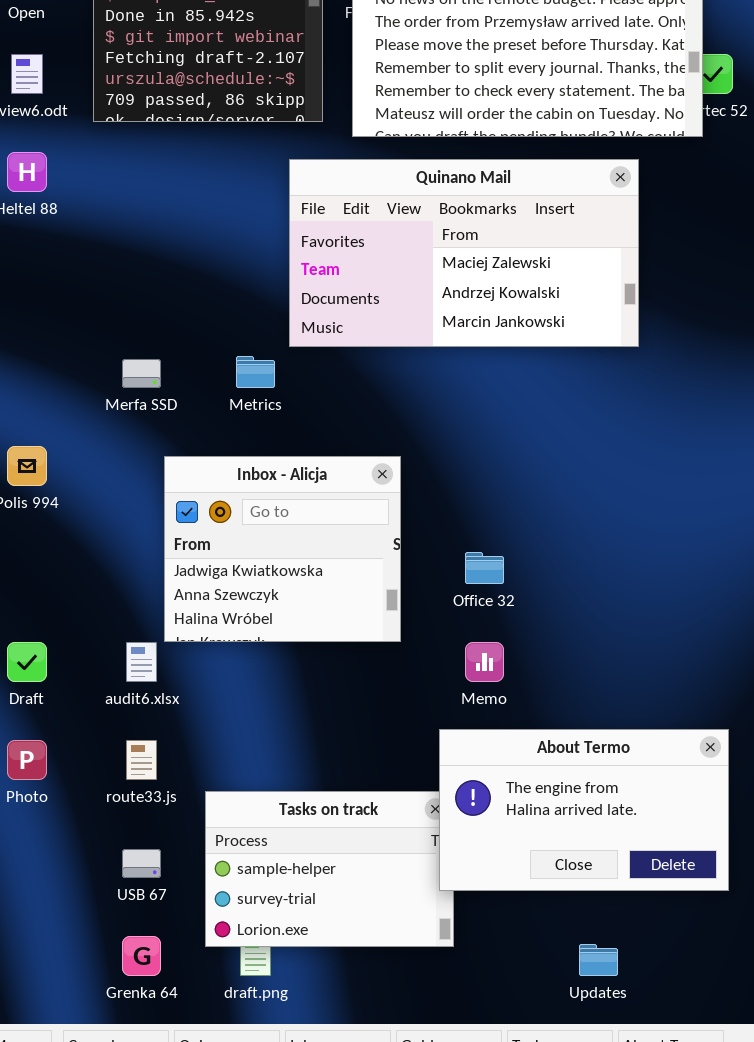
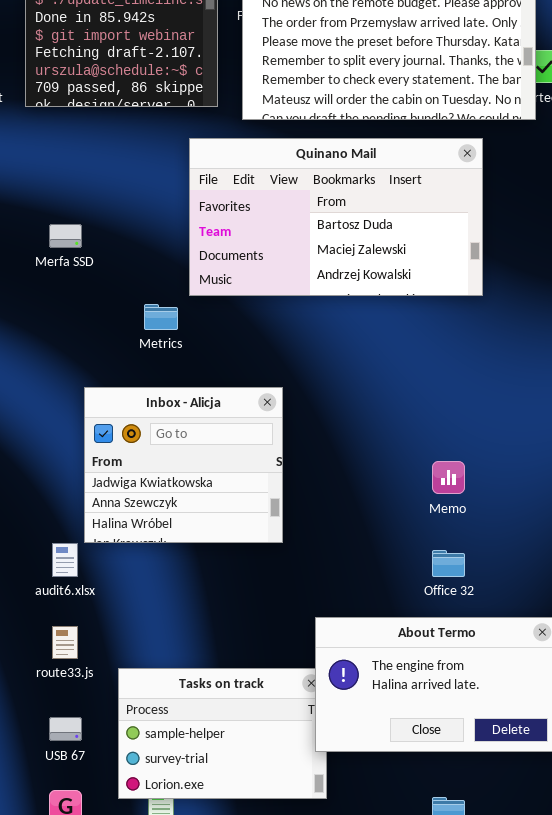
Quinano Mail: [289,159,639,347] -> [189,138,483,296], scrolled up 1 row
Merfa SSD: [122,359,161,388] -> [49,224,82,248], moved
Office 32: [465,552,504,584] -> [432,550,465,577], moved
Memo: [465,642,504,682] -> [432,461,465,494], moved

